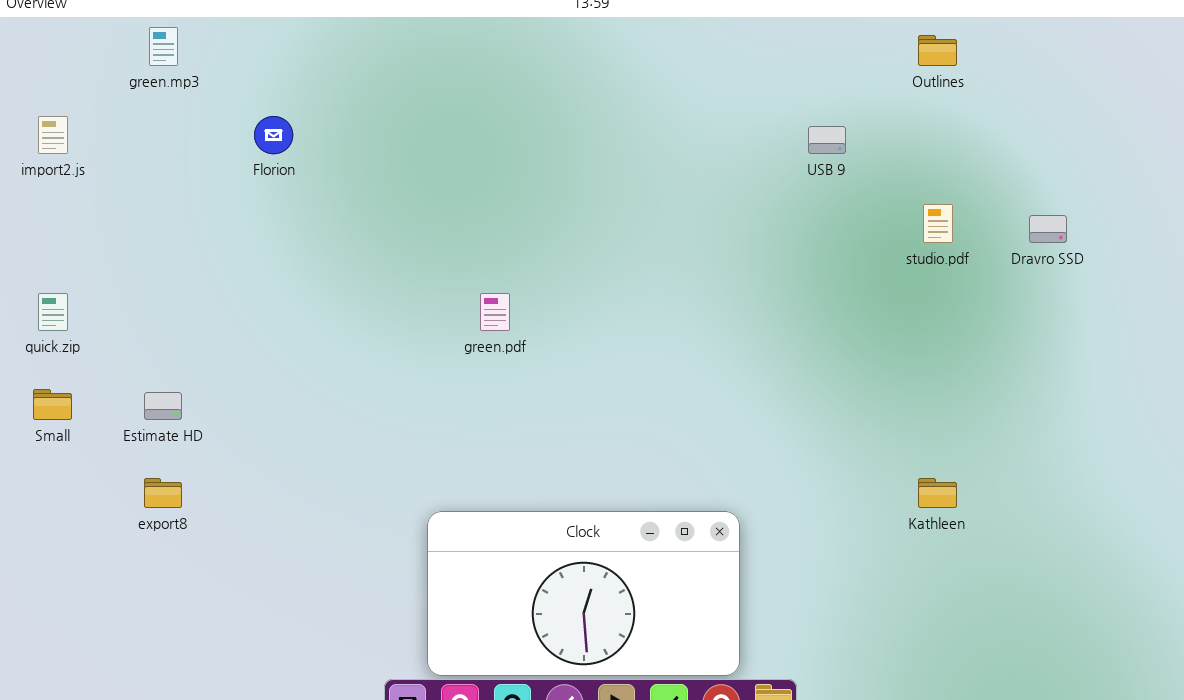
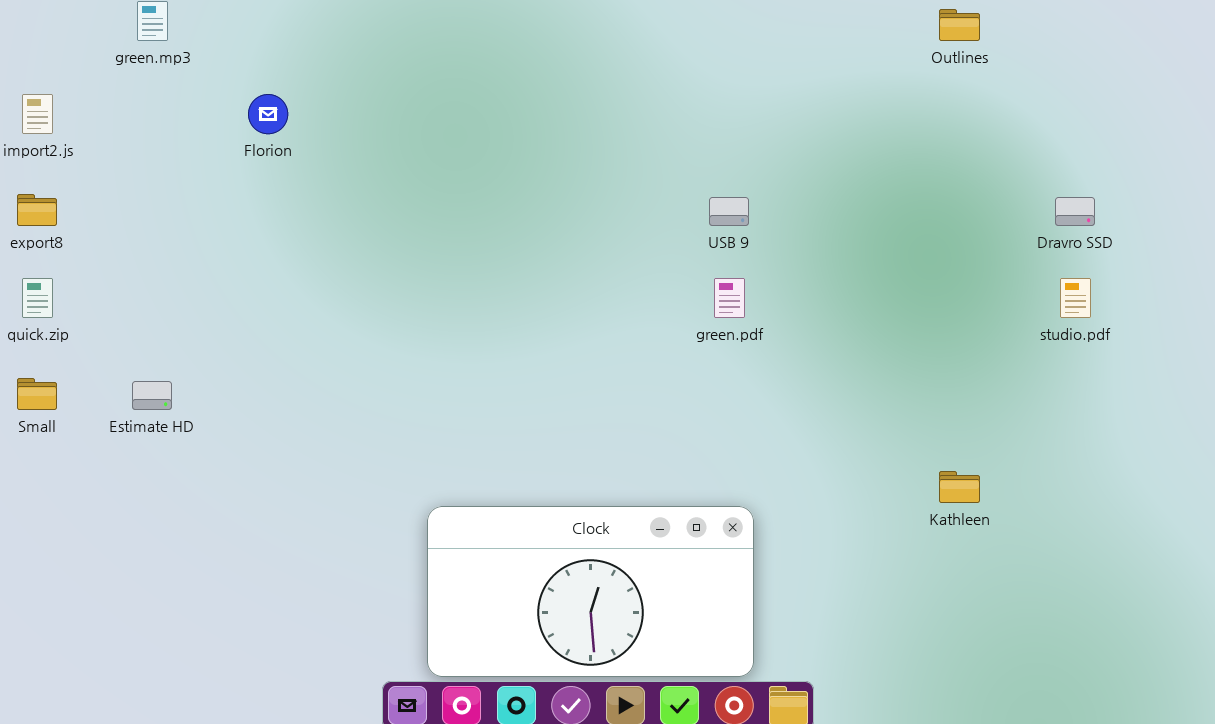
USB 9: [808,126,846,154] -> [709,197,749,226], moved
studio.pdf: [923,204,953,243] -> [1060,278,1091,318], moved
green.pdf: [480,293,510,331] -> [714,278,745,318], moved
export8: [144,478,182,508] -> [17,194,57,226], moved

